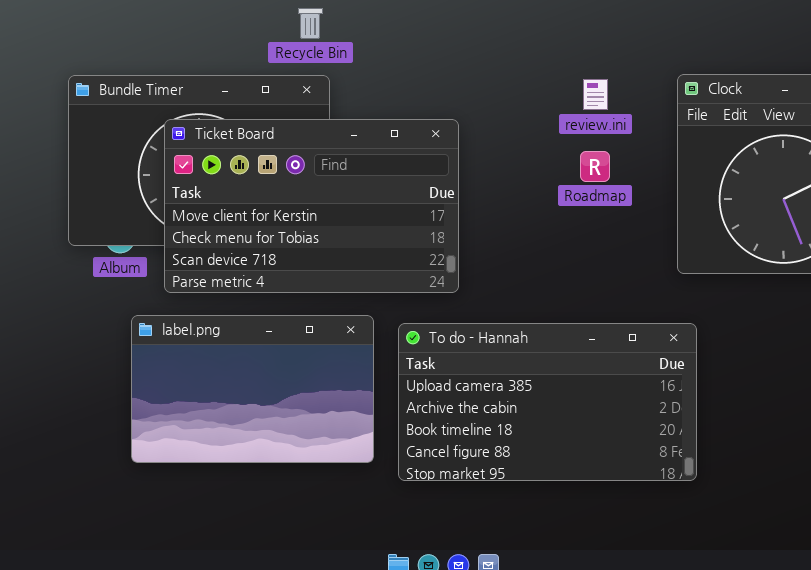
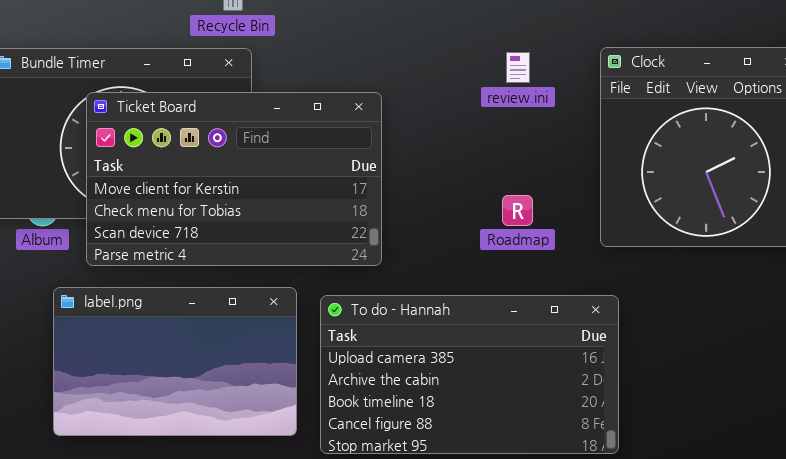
Roadmap: [580,151,610,182] -> [502,195,533,226], moved

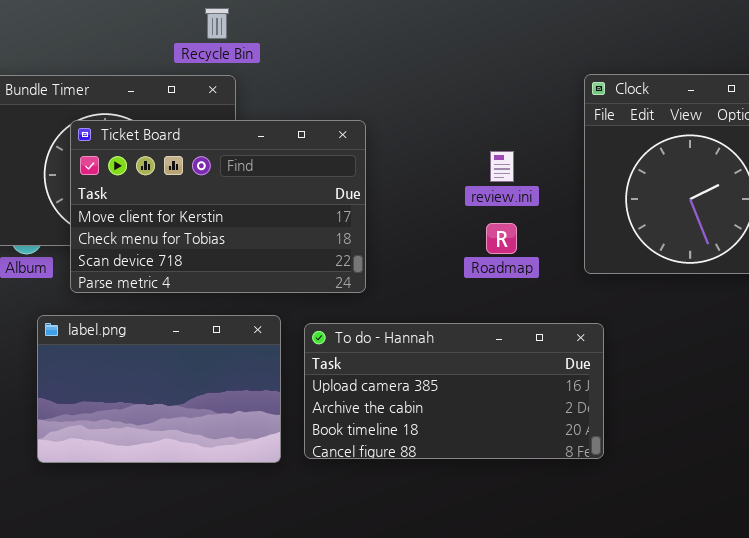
review.ini: [506,52,530,83] -> [490,151,514,182], moved
To do - Hannah: [320,295,619,454] -> [304,323,604,459], resized

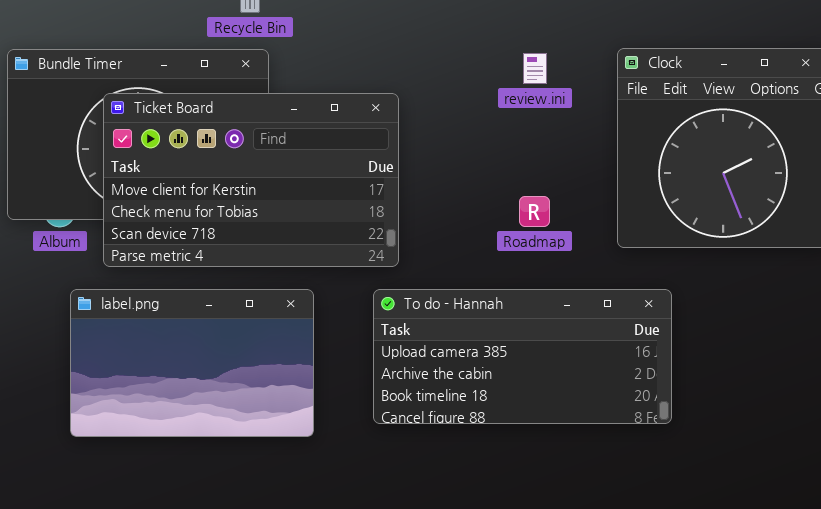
review.ini: [490,151,514,182] -> [523,53,547,84], moved
To do - Hannah: [304,323,604,459] -> [373,289,672,424], moved

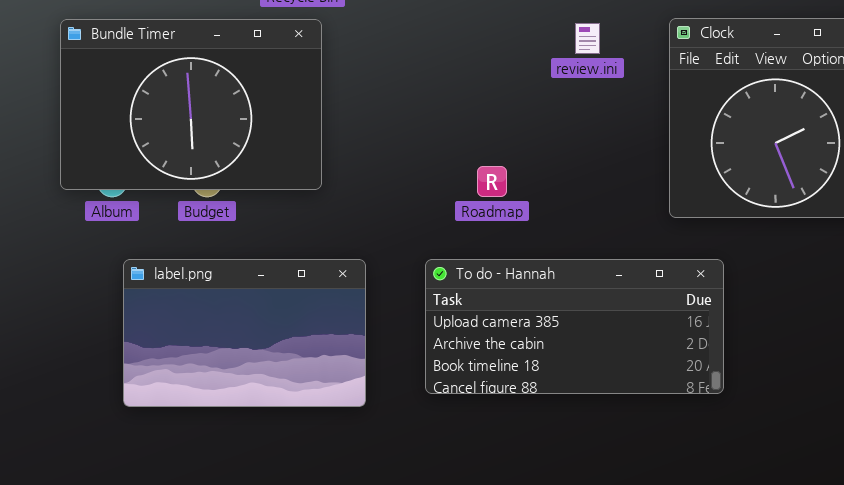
Ticket Board: [103,93,399,267] -> none, closed
Roadmap: [519,196,550,227] -> [477,166,507,197], moved

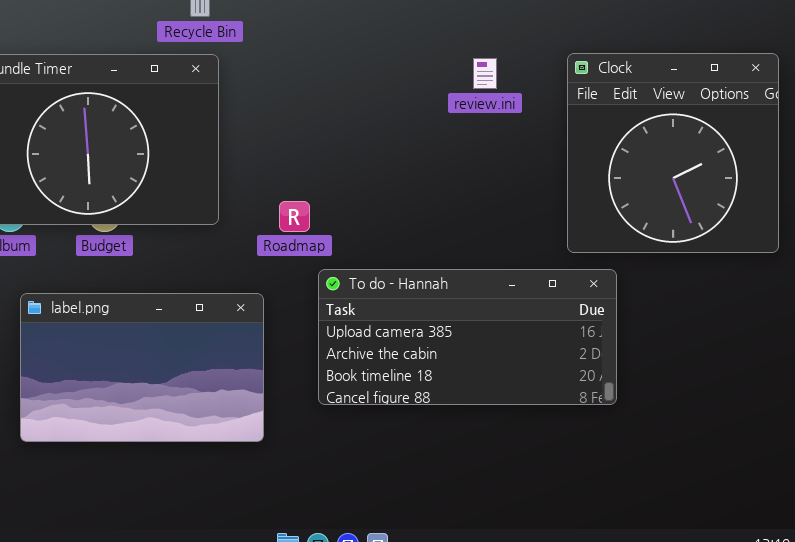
Roadmap: [477,166,507,197] -> [279,201,310,232], moved
To do - Hannah: [425,259,724,394] -> [318,269,617,405], moved

